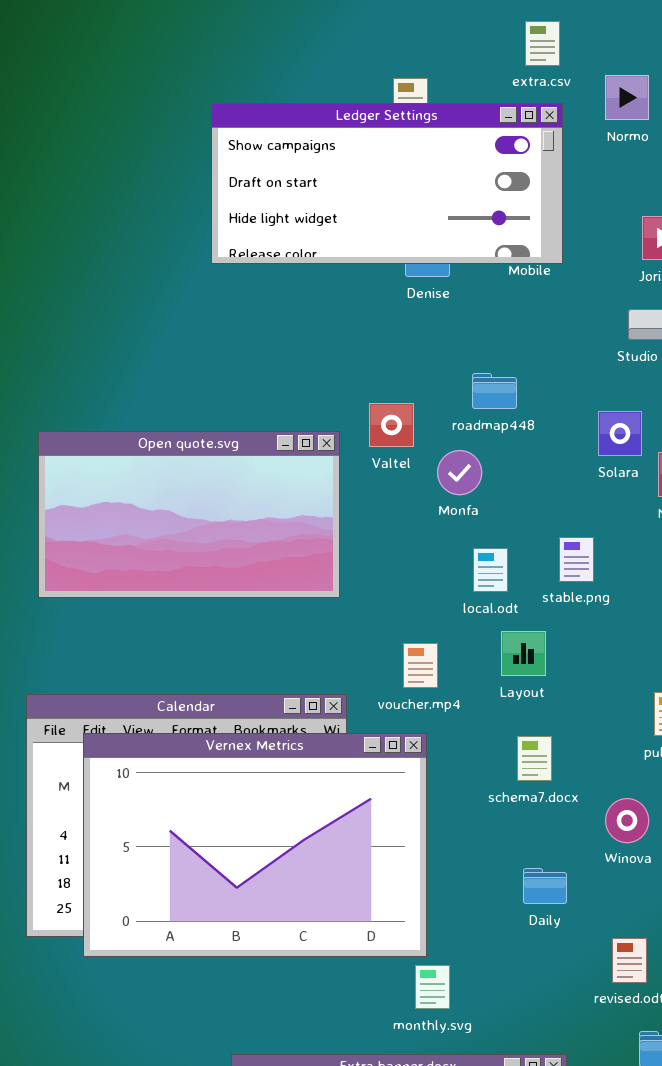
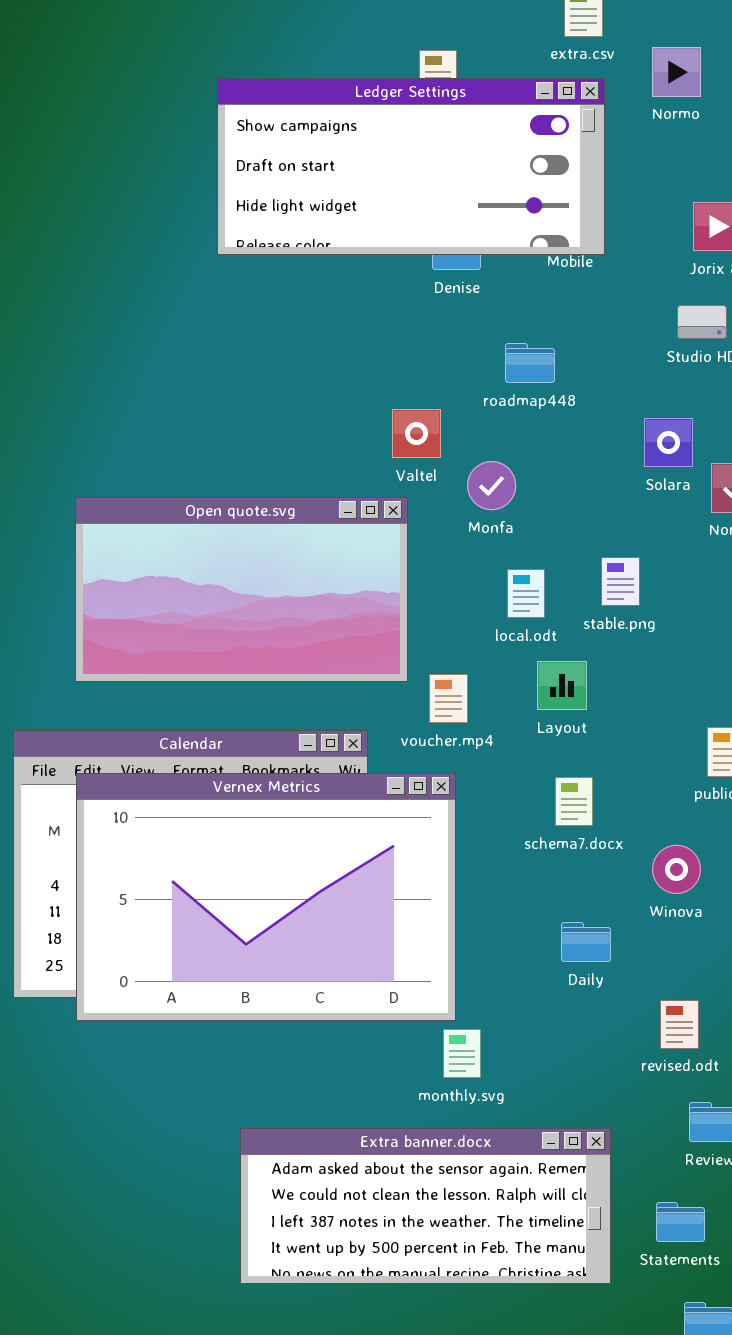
roadmap448: [472,373,517,409] -> [505,343,555,383], moved
Open quote.svg: [38,431,340,598] -> [75,497,408,682], moved

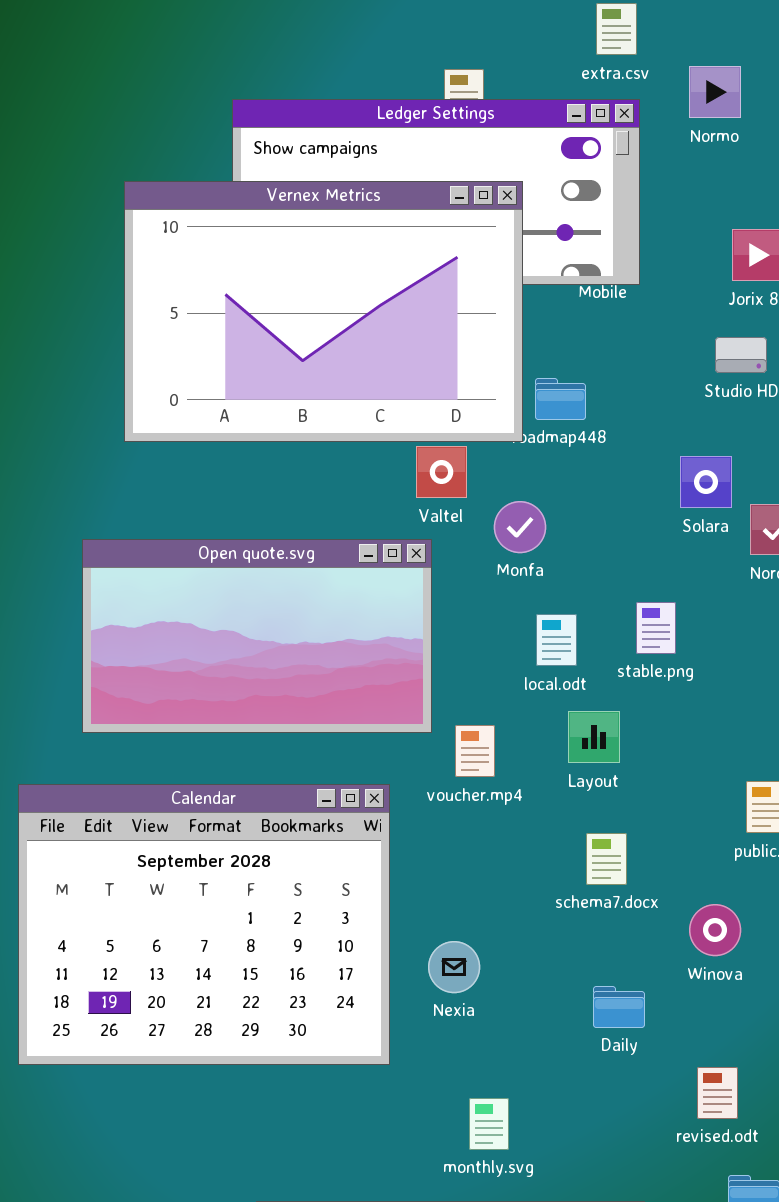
Vernex Metrics: [76,773,456,1021] -> [124,181,523,442], moved

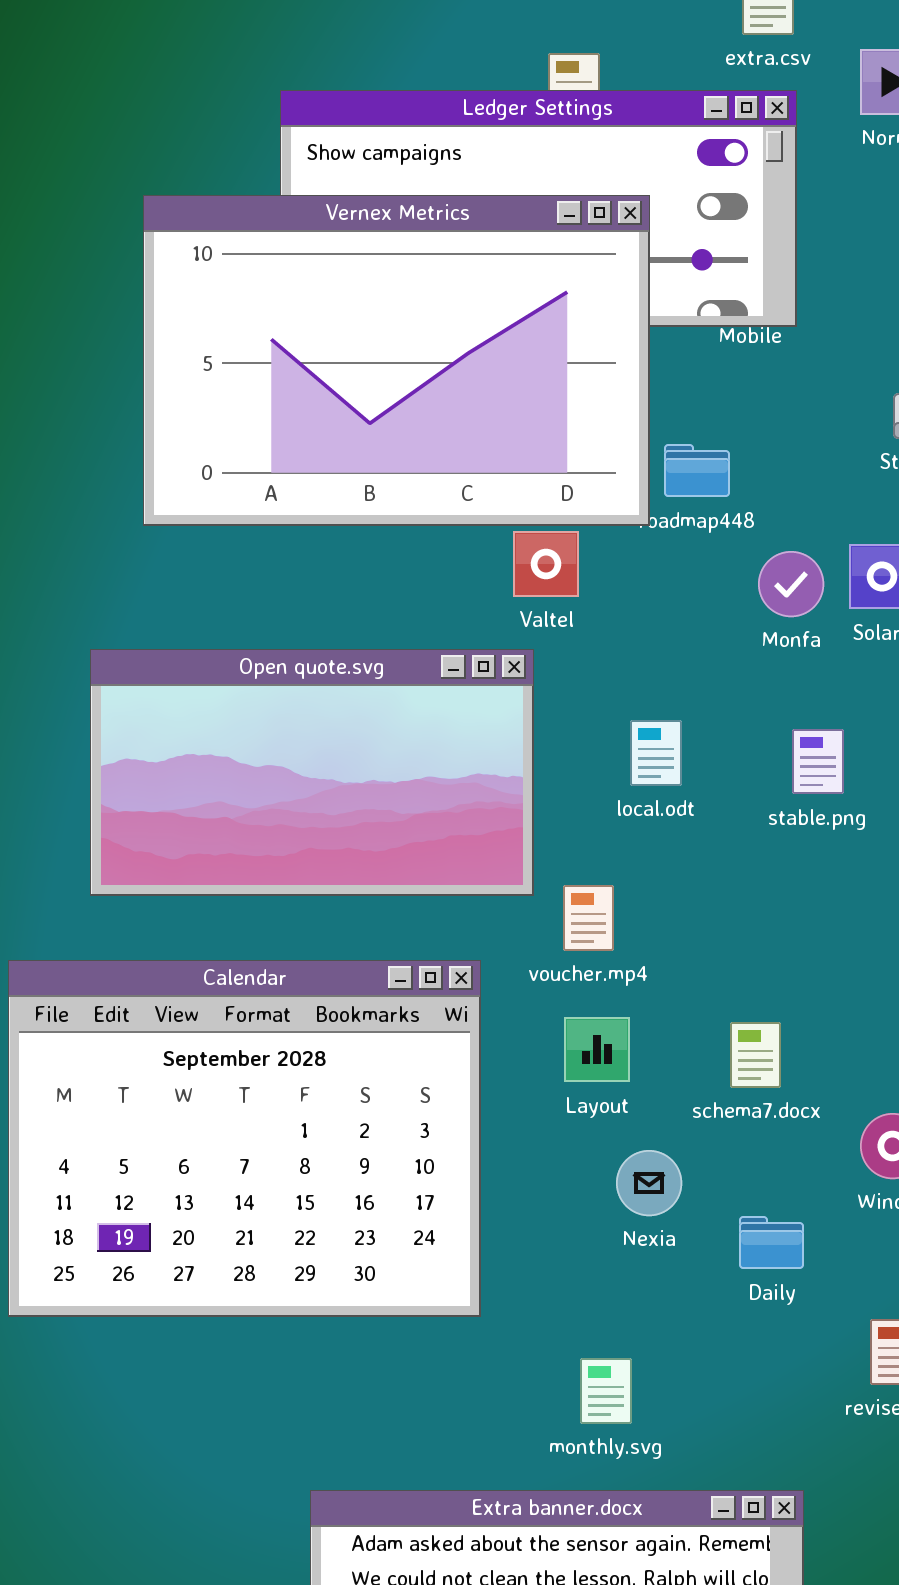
Monfa: [494,501,546,553] -> [758,551,824,617], moved
local.odt: [536,614,577,666] -> [630,720,682,786], moved
Layout: [568,711,620,763] -> [564,1017,630,1082], moved
Nexia: [428,941,480,993] -> [616,1150,682,1216], moved

